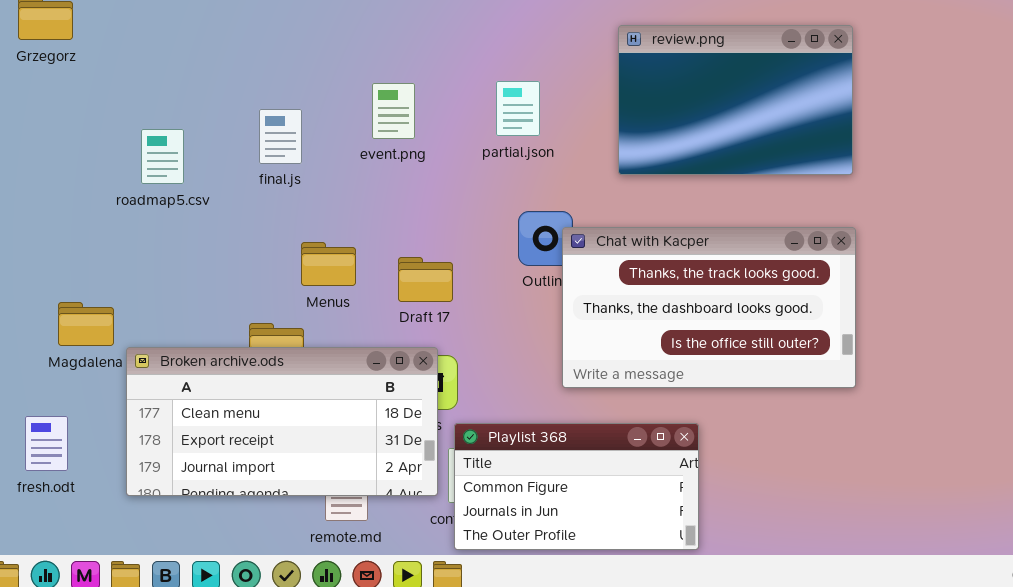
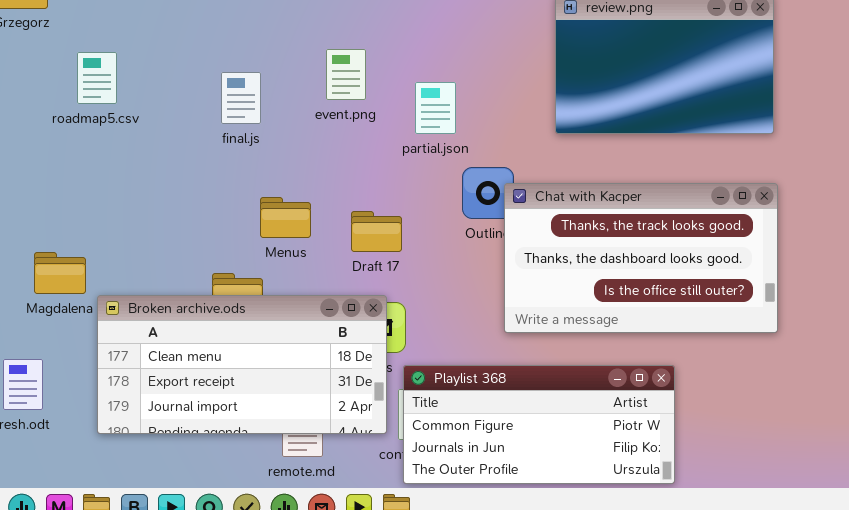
partial.json: [496,81,540,136] -> [415,82,456,134], moved
roadmap5.csv: [141,129,184,184] -> [77,52,117,104], moved
Playlist 368: [454,423,699,550] -> [403,365,675,484], resized

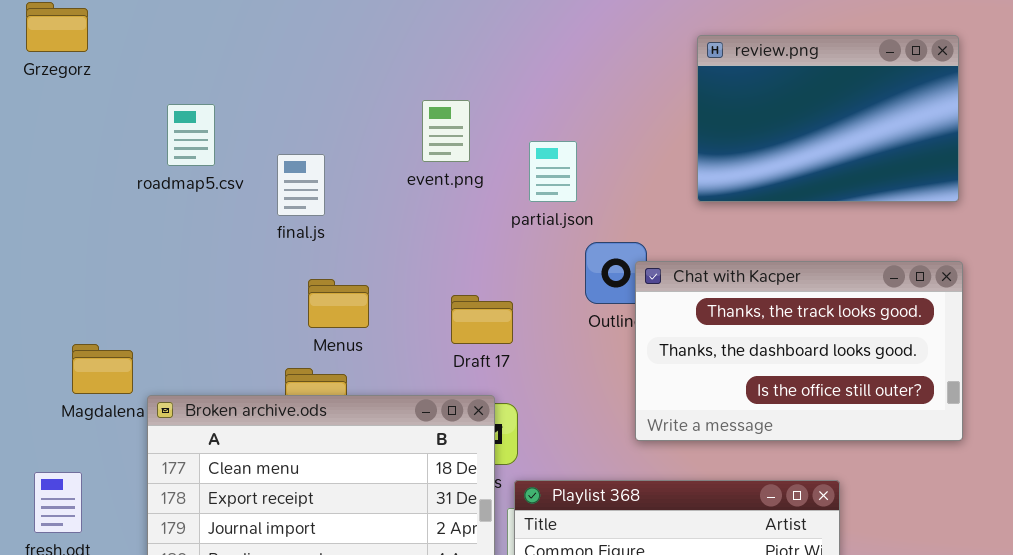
roadmap5.csv: [77,52,117,104] -> [167,104,215,166], moved
final.js: [221,72,261,124] -> [277,154,325,216], moved
Menus: [260,197,311,238] -> [308,279,369,328], moved

